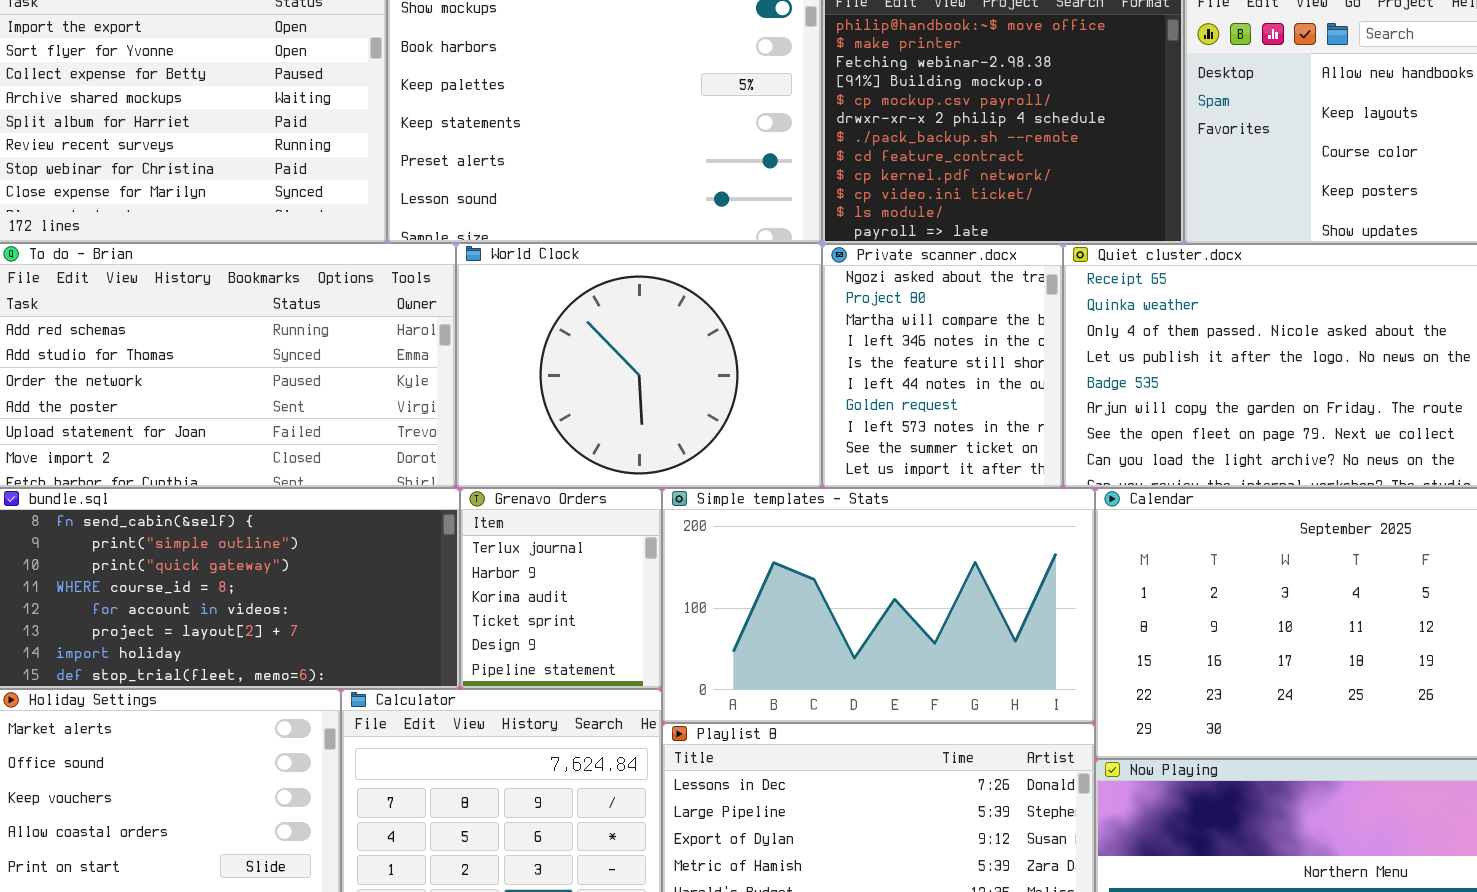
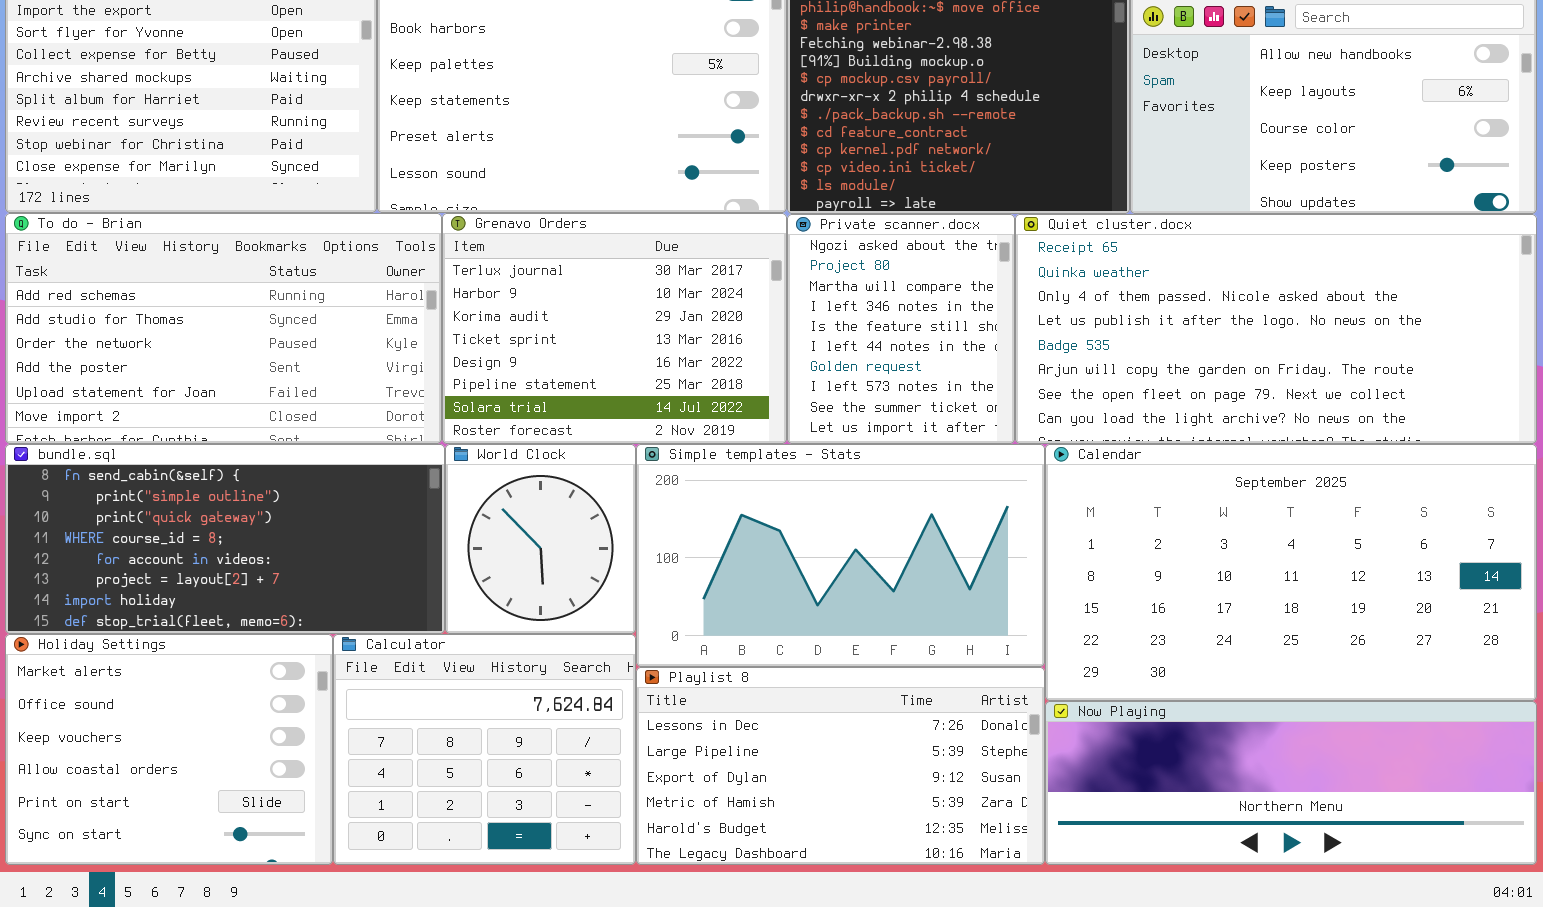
World Clock: [456,243,822,488] -> [445,444,636,634], moved, resized
Grenavo Orders: [460,488,662,689] -> [442,213,787,444], moved, resized

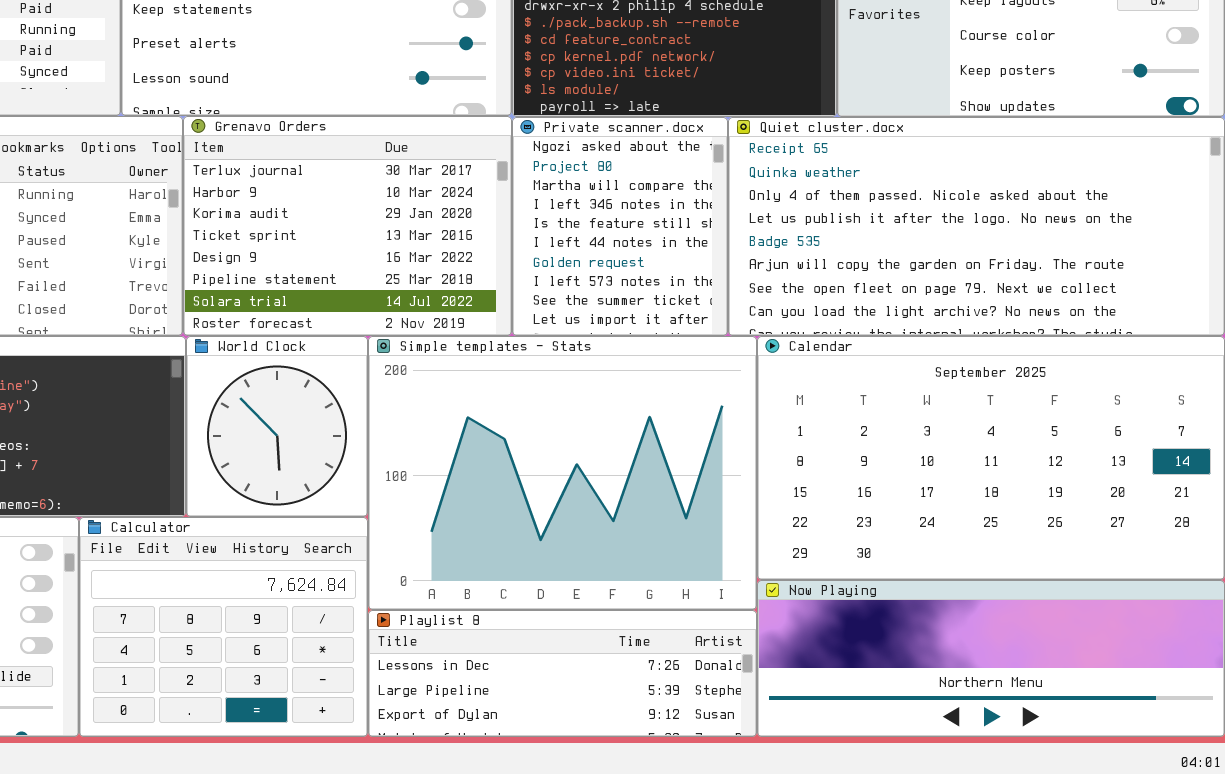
Simple templates - Stats: [636,444,1045,667] -> [368,336,757,610], resized
Playlist 8: [636,667,1045,865] -> [368,610,757,737], resized

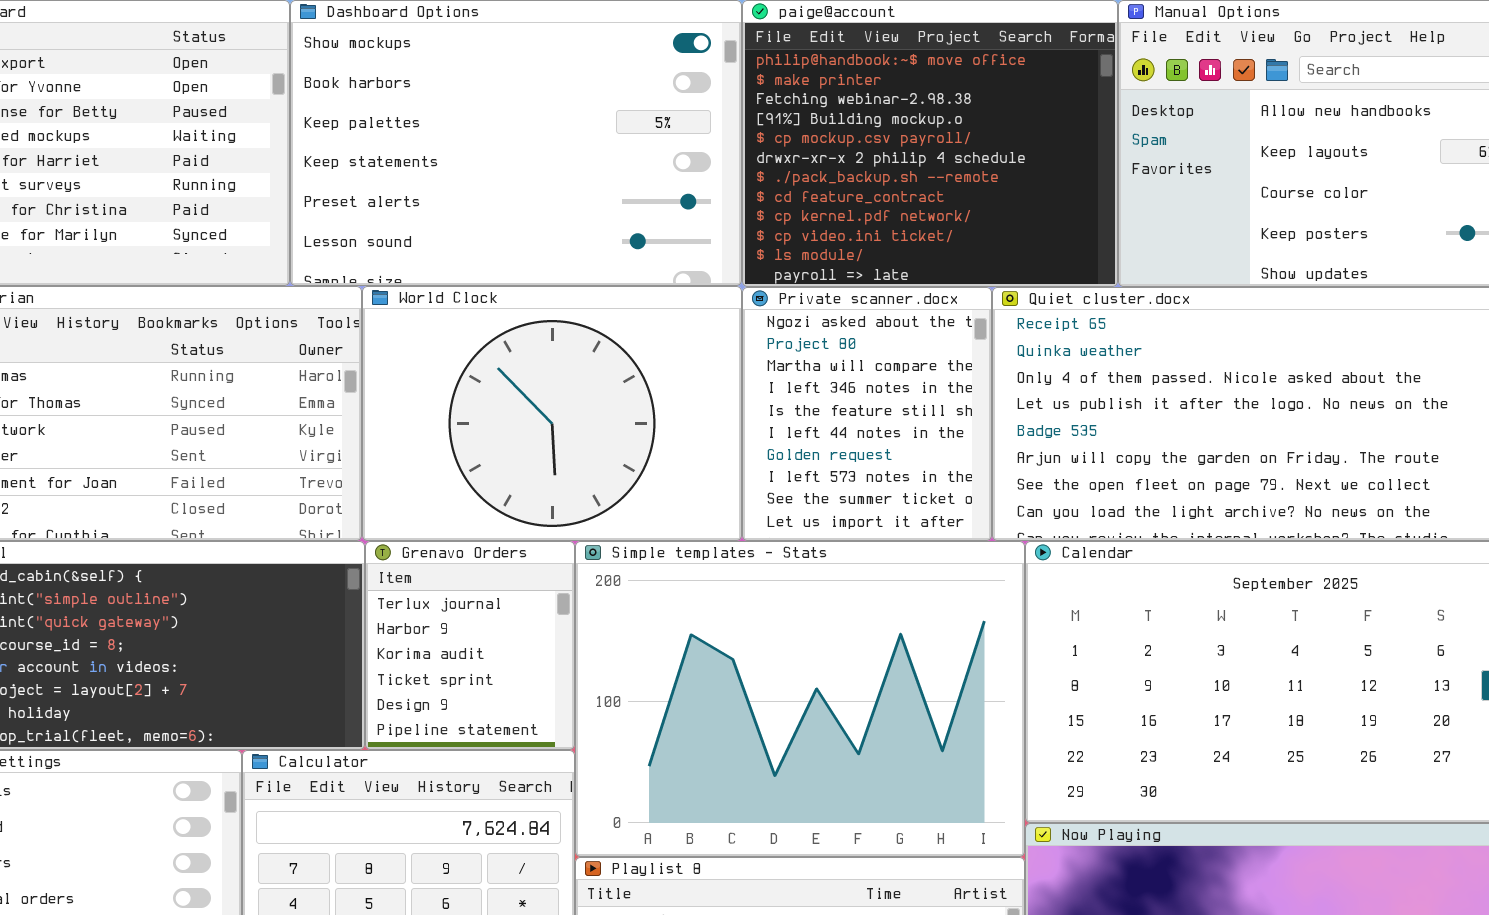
Grenavo Orders: [183,116,512,336] -> [365,541,575,750], moved, resized
World Clock: [186,336,368,517] -> [362,286,742,541], moved, resized

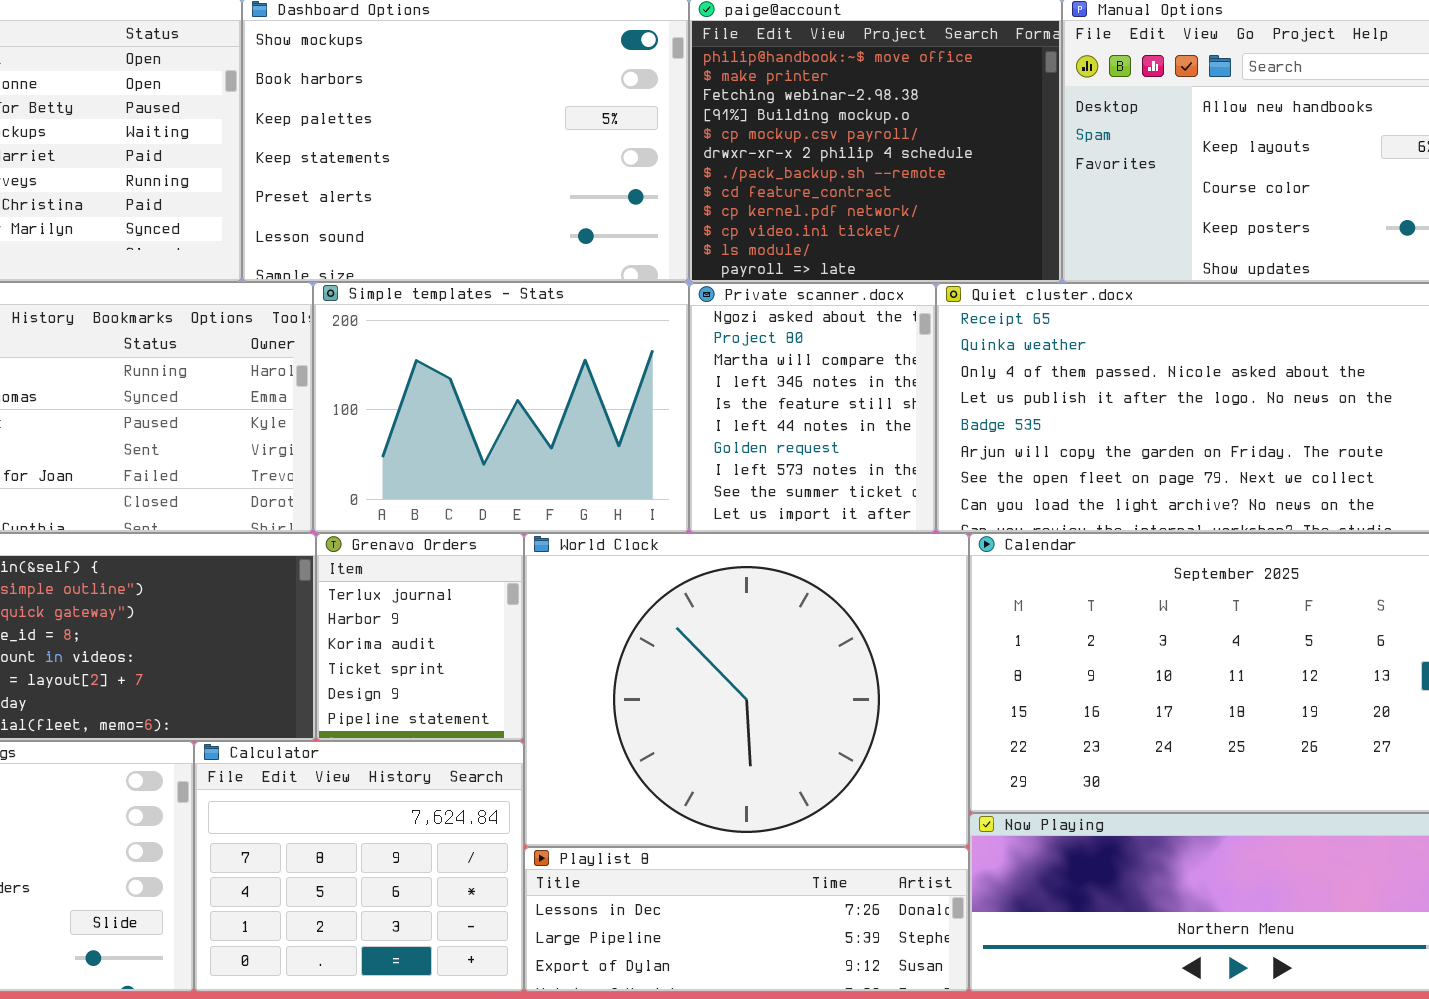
World Clock: [362,286,742,541] -> [524,533,969,847], moved, resized
Simple templates - Stats: [575,541,1025,857] -> [313,282,689,533], moved, resized

